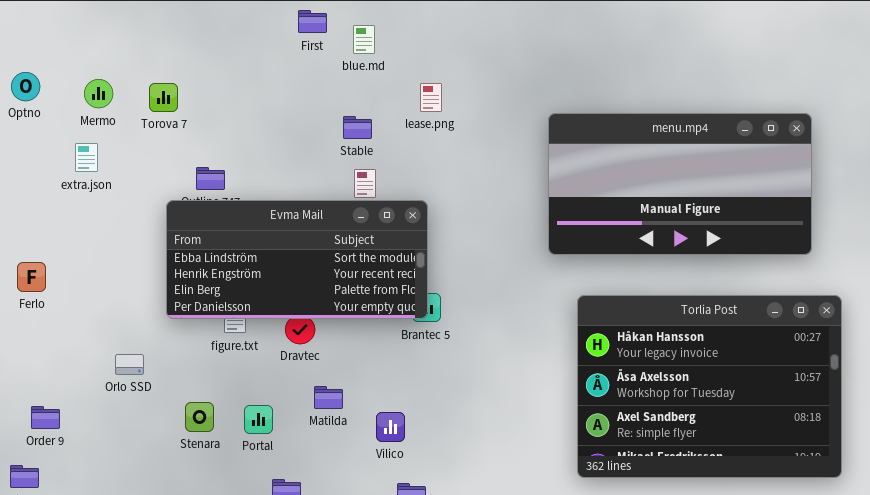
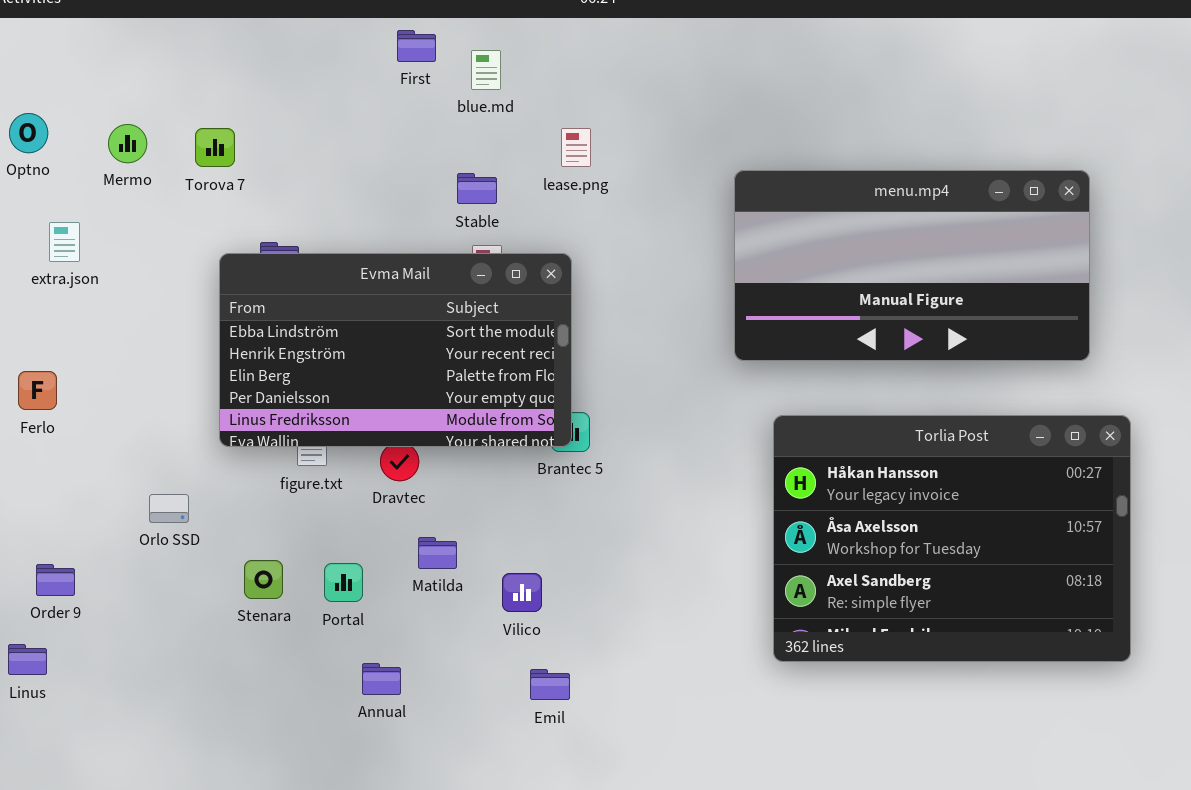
extra.json: [75,143,98,172] -> [49,222,80,262], moved
Evma Mail: [166,200,428,319] -> [219,253,572,447], resized

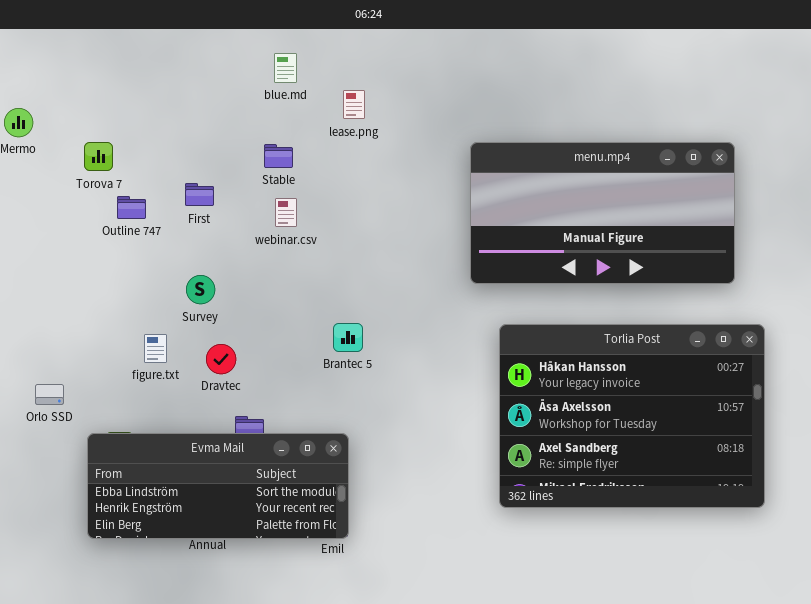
First: [397,30,436,62] -> [185,183,214,206], moved
Torova 7: [195,128,235,167] -> [84,142,113,171], moved
lease.png: [561,128,591,167] -> [343,90,365,119], moved
Evma Mail: [219,253,572,447] -> [87,433,349,539], moved, resized

